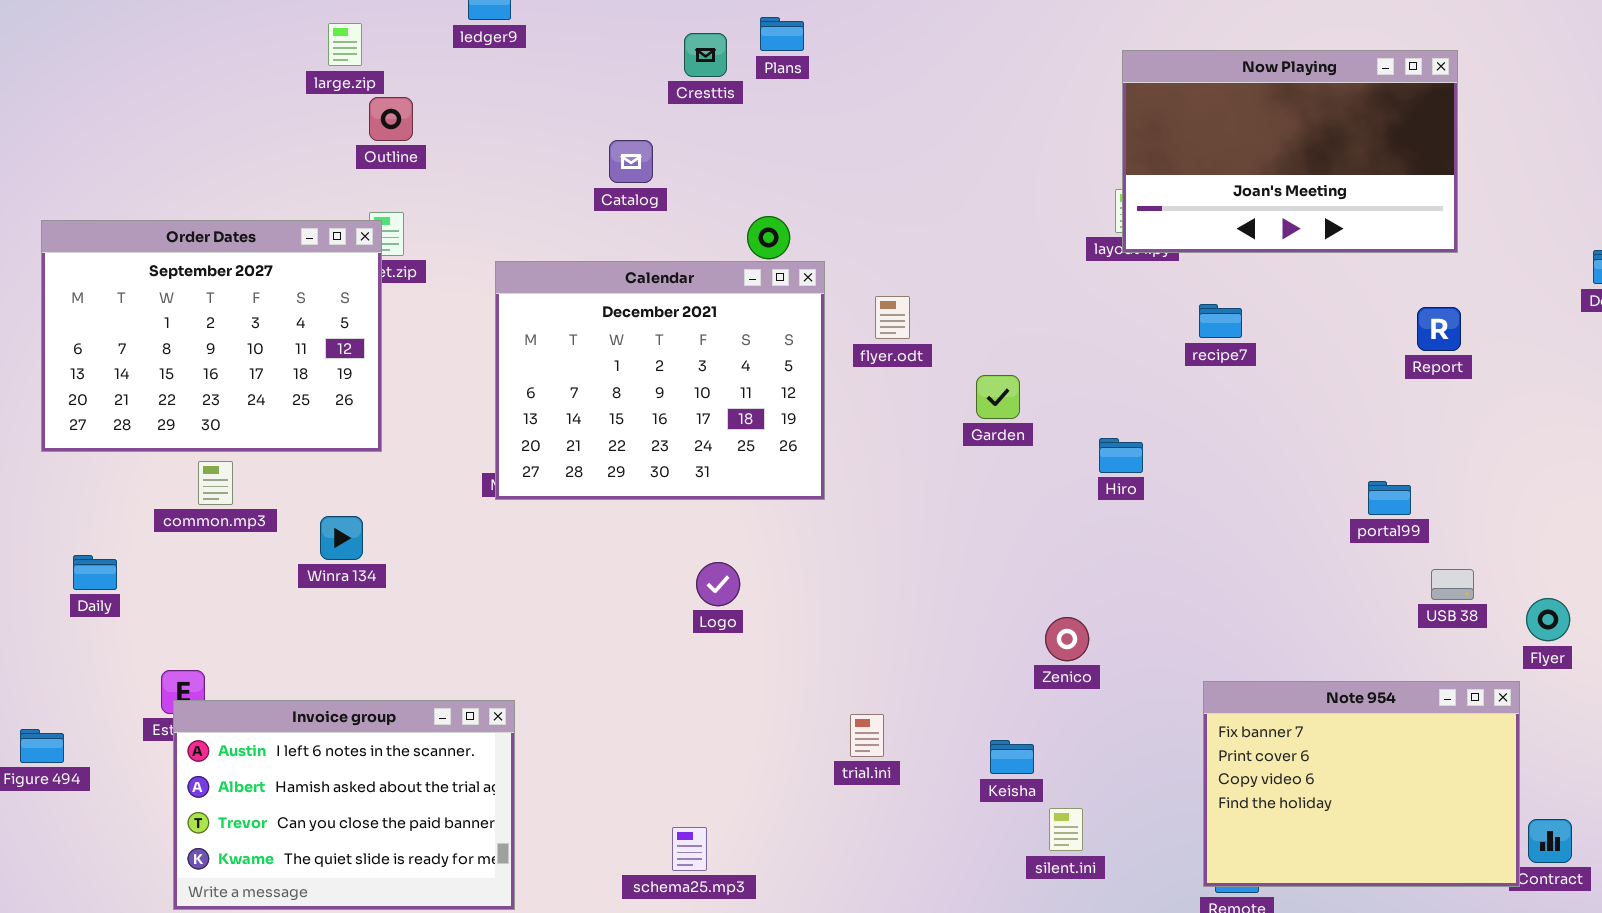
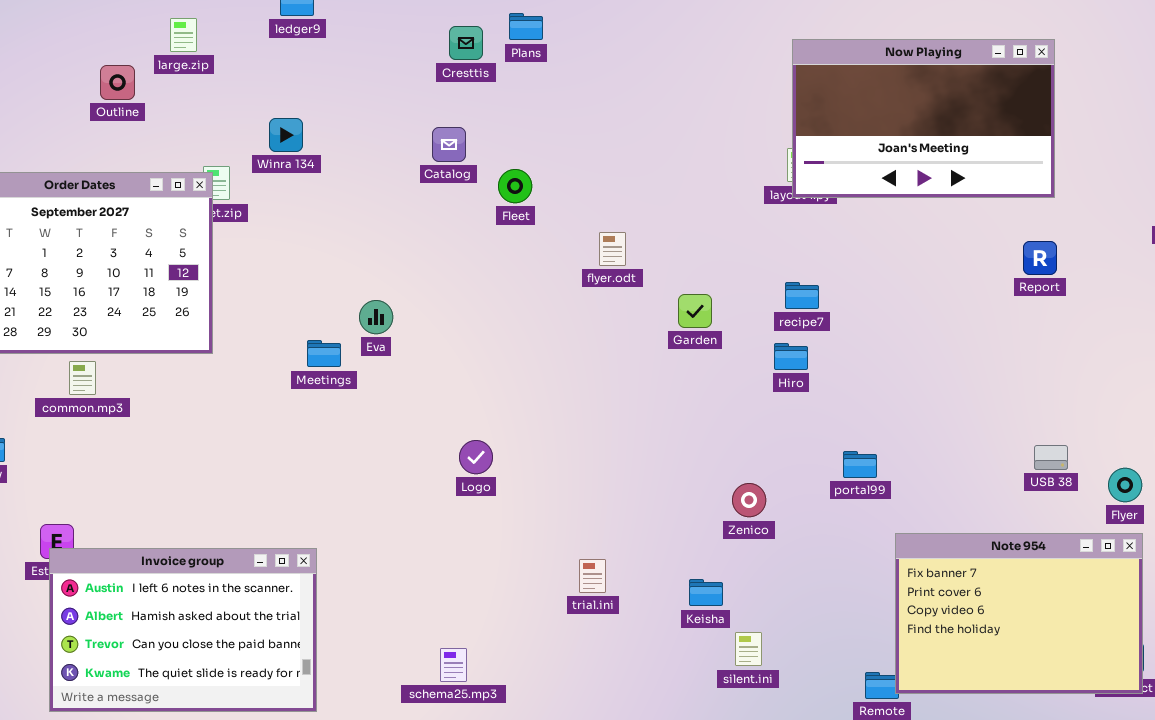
Outline: [369,97,413,141] -> [100,65,135,100], moved
Catalog: [609,140,653,183] -> [432,127,466,162], moved
Calendar: [495,261,825,500] -> none, closed
recipe7: [1199,304,1242,338] -> [785,282,819,309], moved
portal99: [1368,481,1411,515] -> [843,451,877,478], moved
Winra 134: [320,516,363,560] -> [269,118,303,152], moved
Note 954: [1203,681,1520,887] -> [895,533,1143,694], moved

